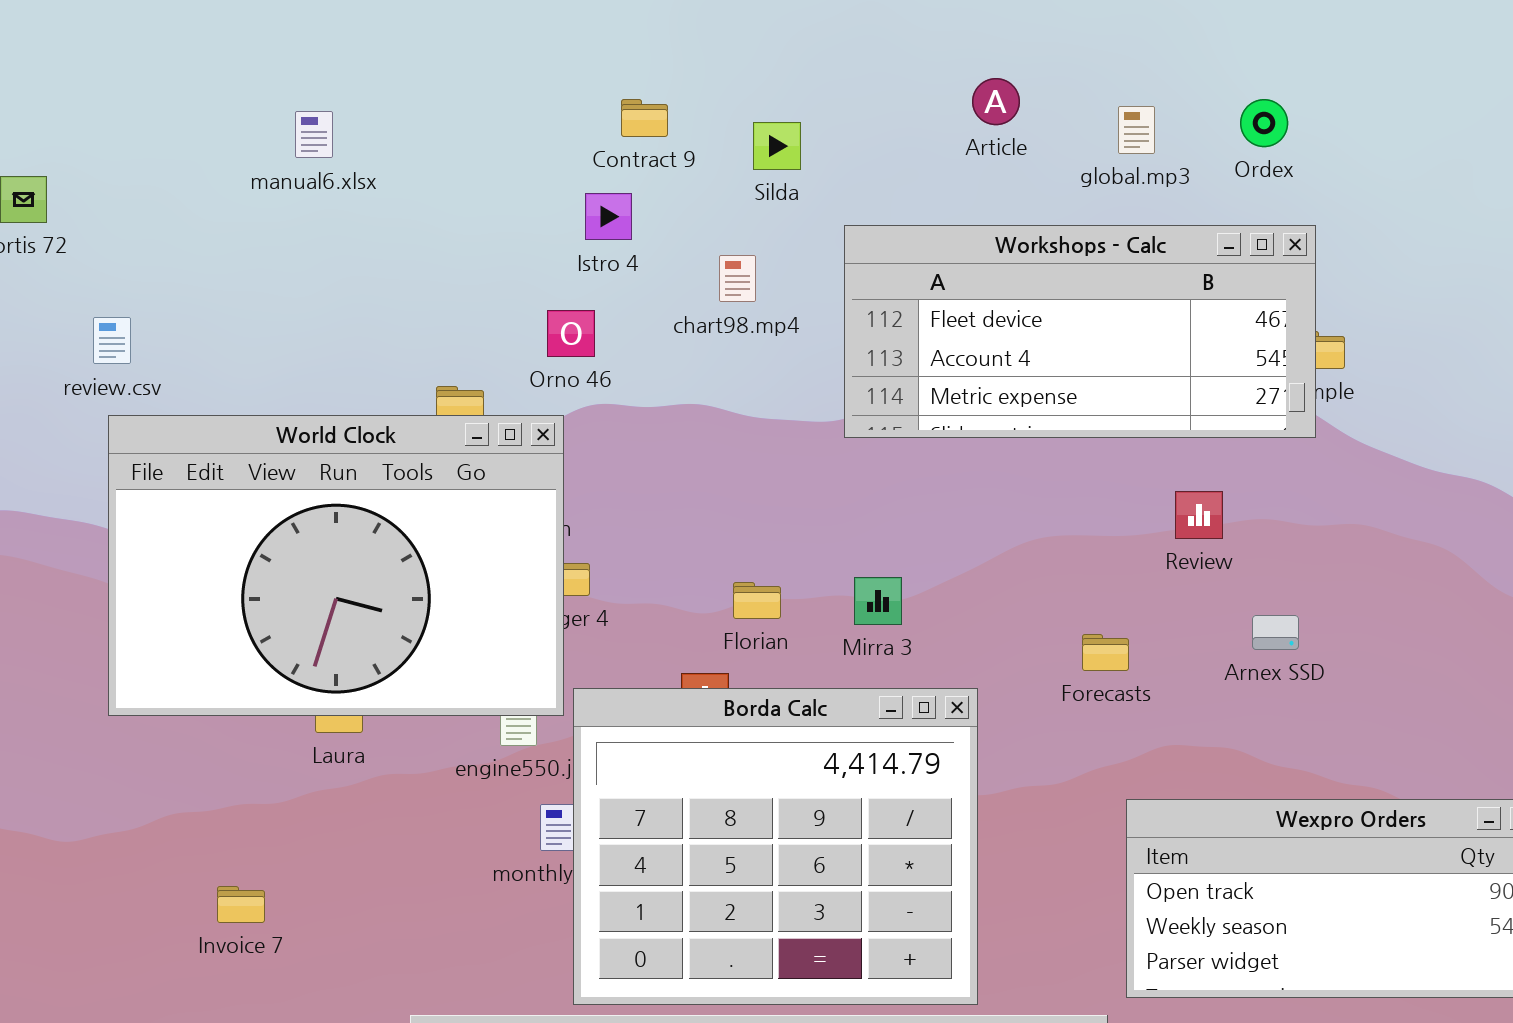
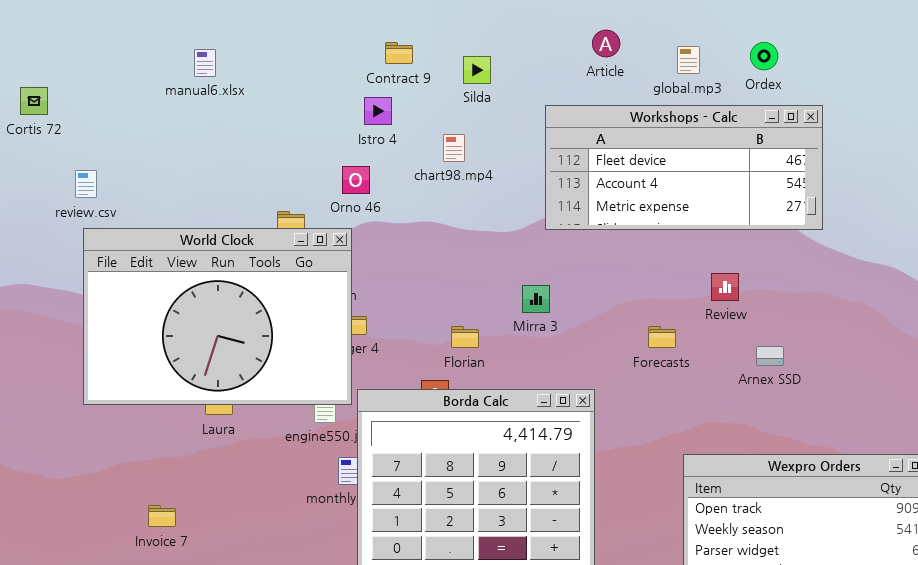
Workshops - Calc: [844,225,1316,438] -> [545,105,823,230], moved
Mirra 3: [854,577,902,625] -> [522,285,550,313], moved
Forecasts: [1082,634,1129,671] -> [648,326,676,348], moved

